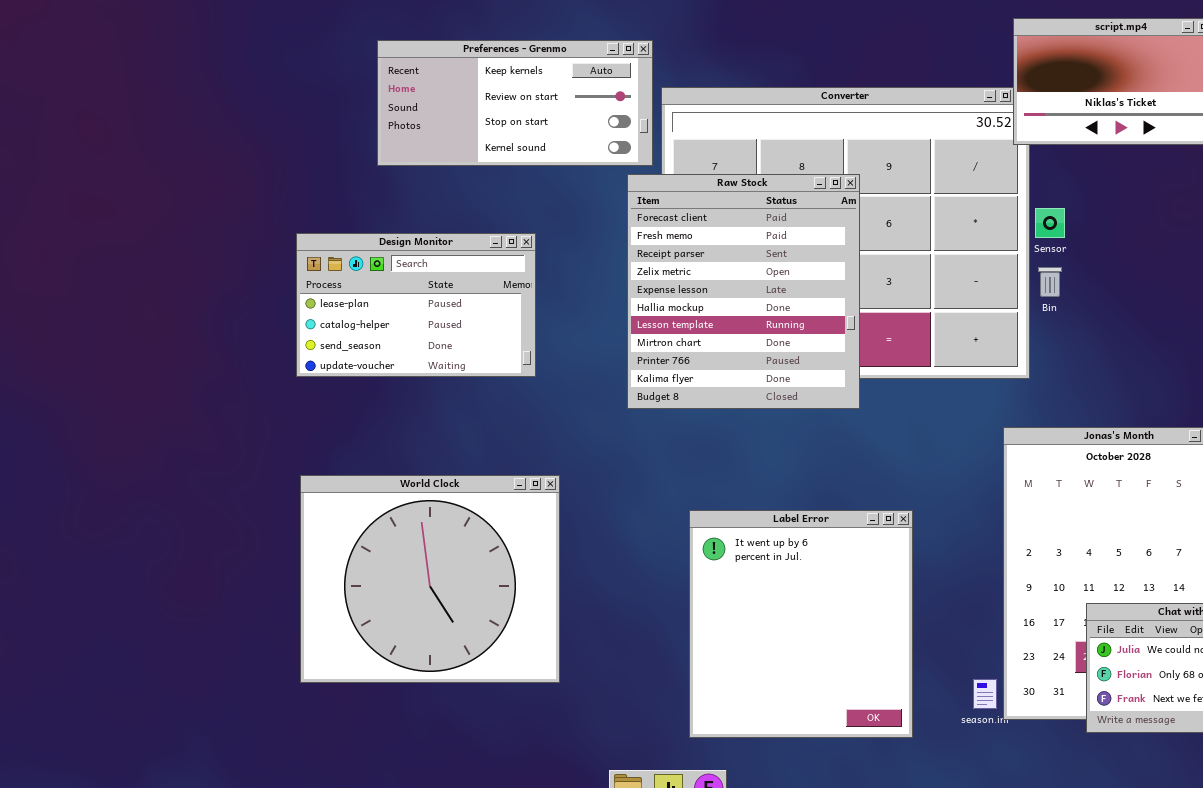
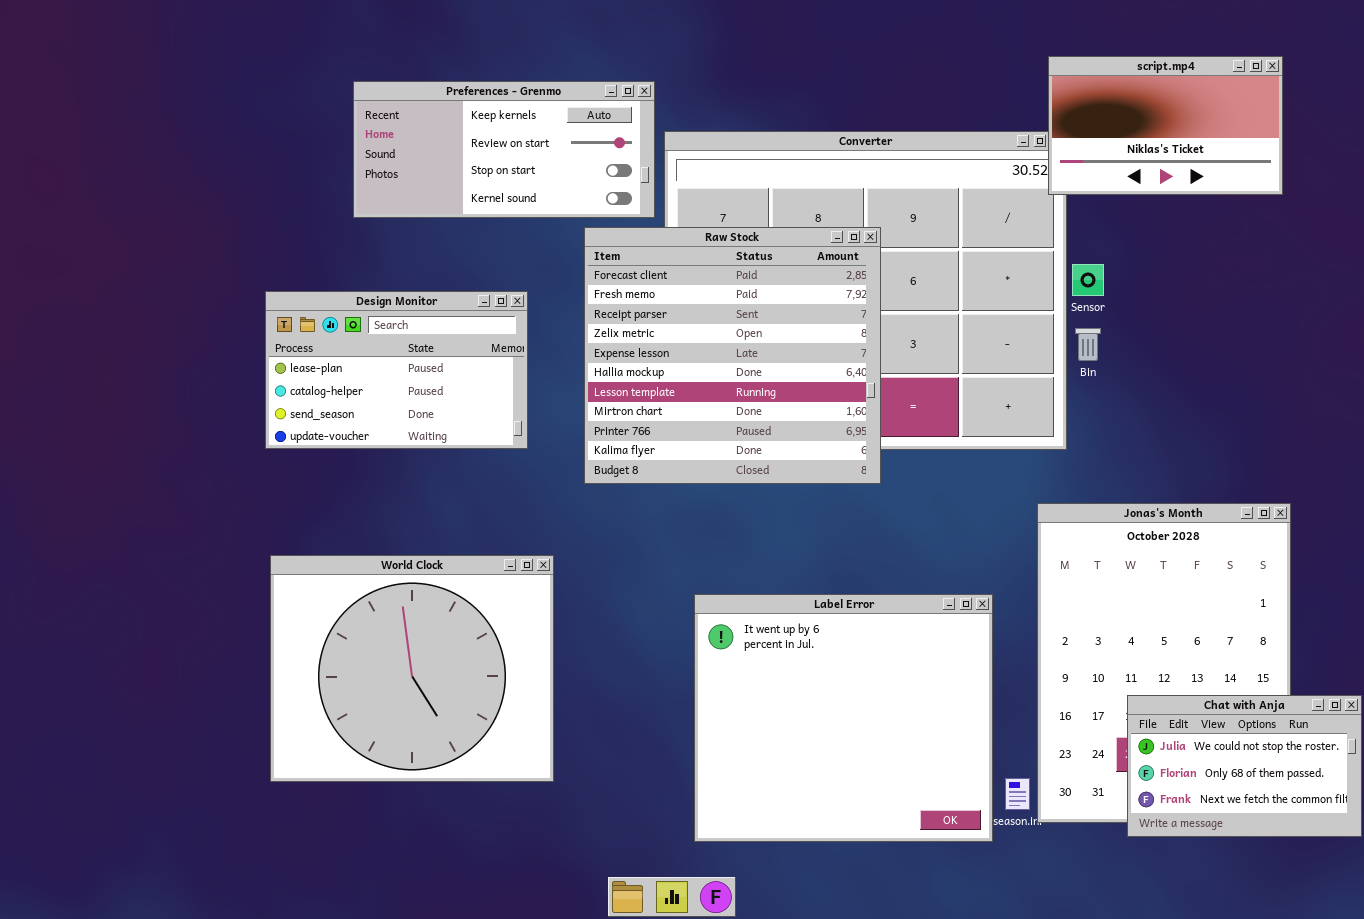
Raw Stock: [627,174,860,409] -> [584,227,881,484], resized
Label Error: [689,510,913,738] -> [694,594,993,842], resized

